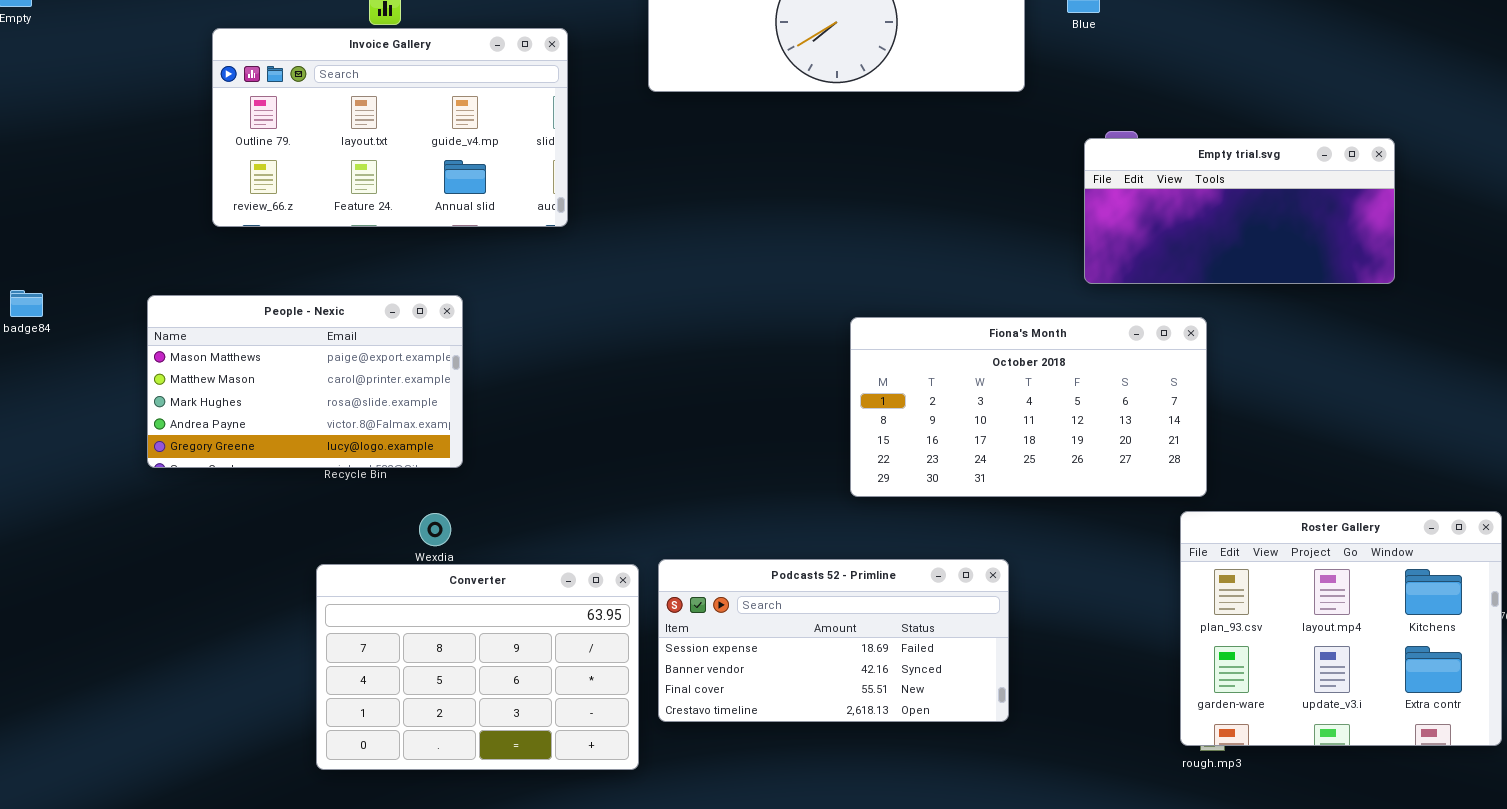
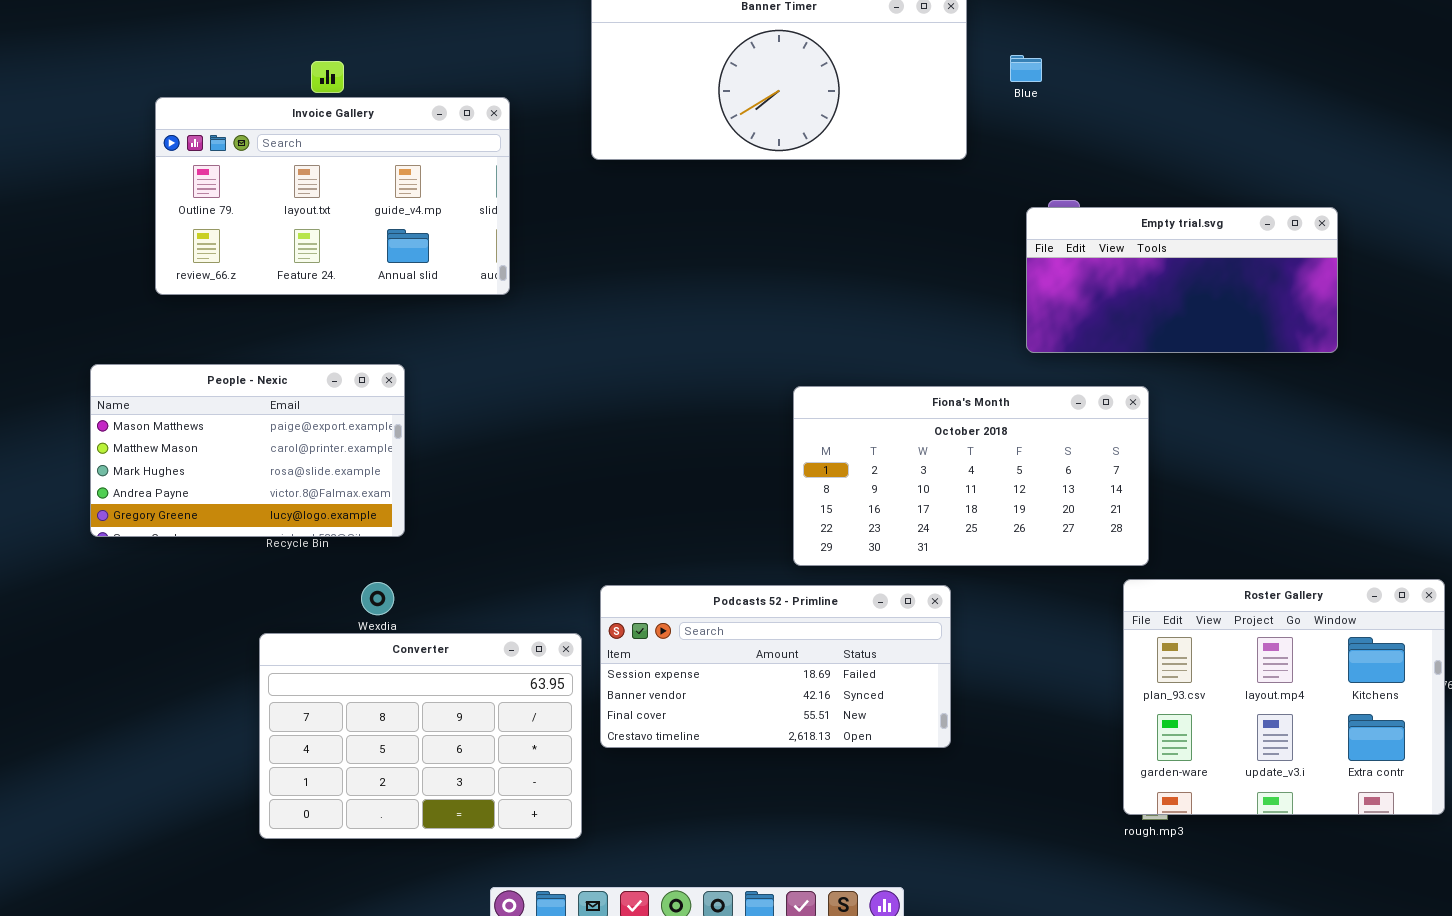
Podcasts 52 - Primline: [658,559,1009,722] -> [600,585,951,748], moved

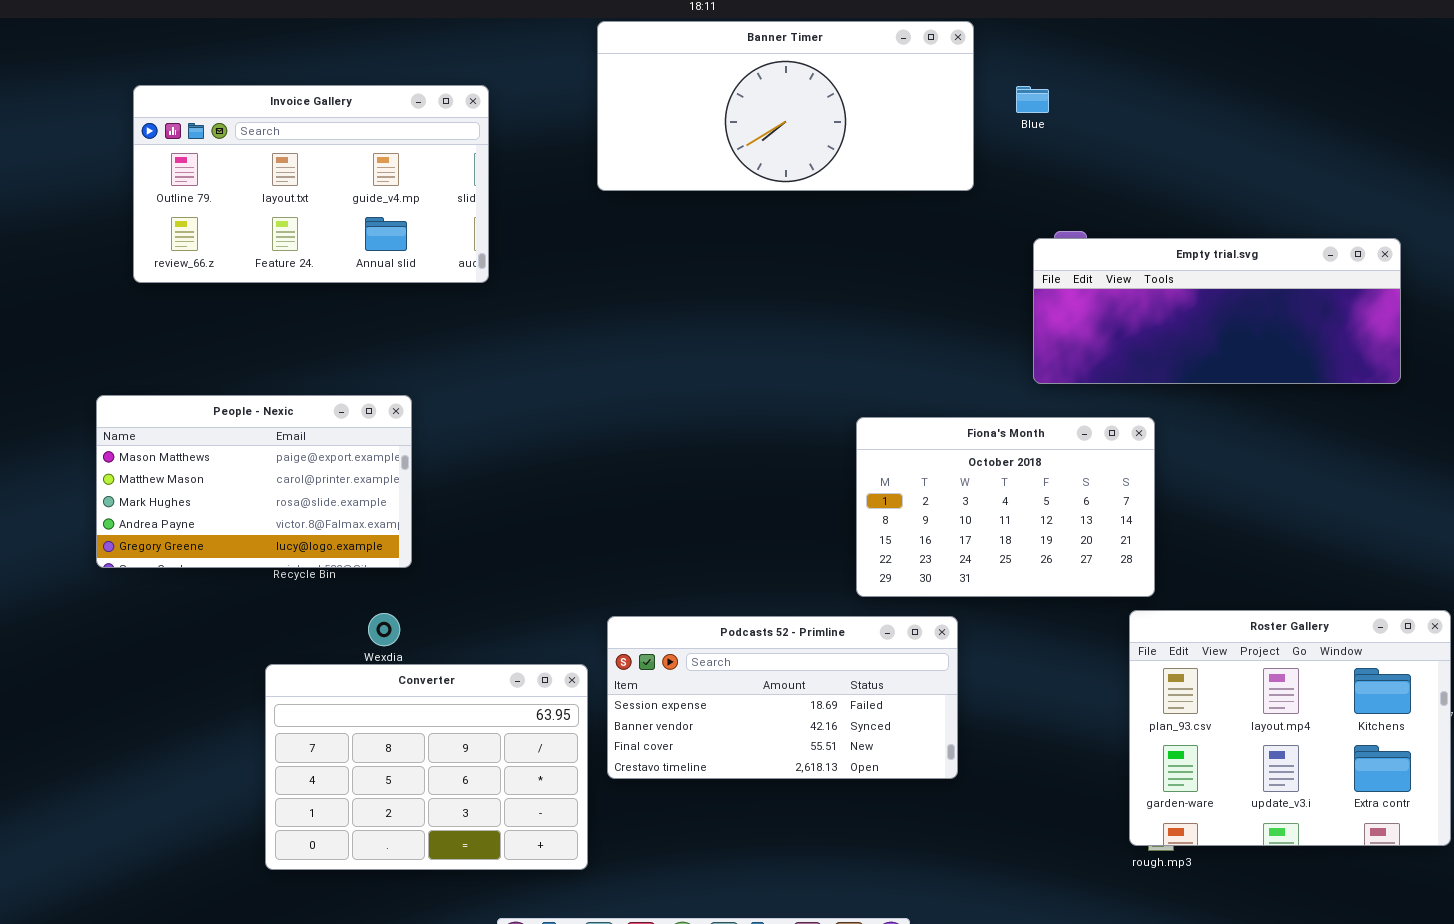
Invoice Gallery: [155,97,510,295] -> [133,85,489,283], moved
Empty trial.svg: [1026,207,1338,353] -> [1033,238,1401,384], resized
Fiona's Month: [793,386,1149,566] -> [856,417,1155,597], resized

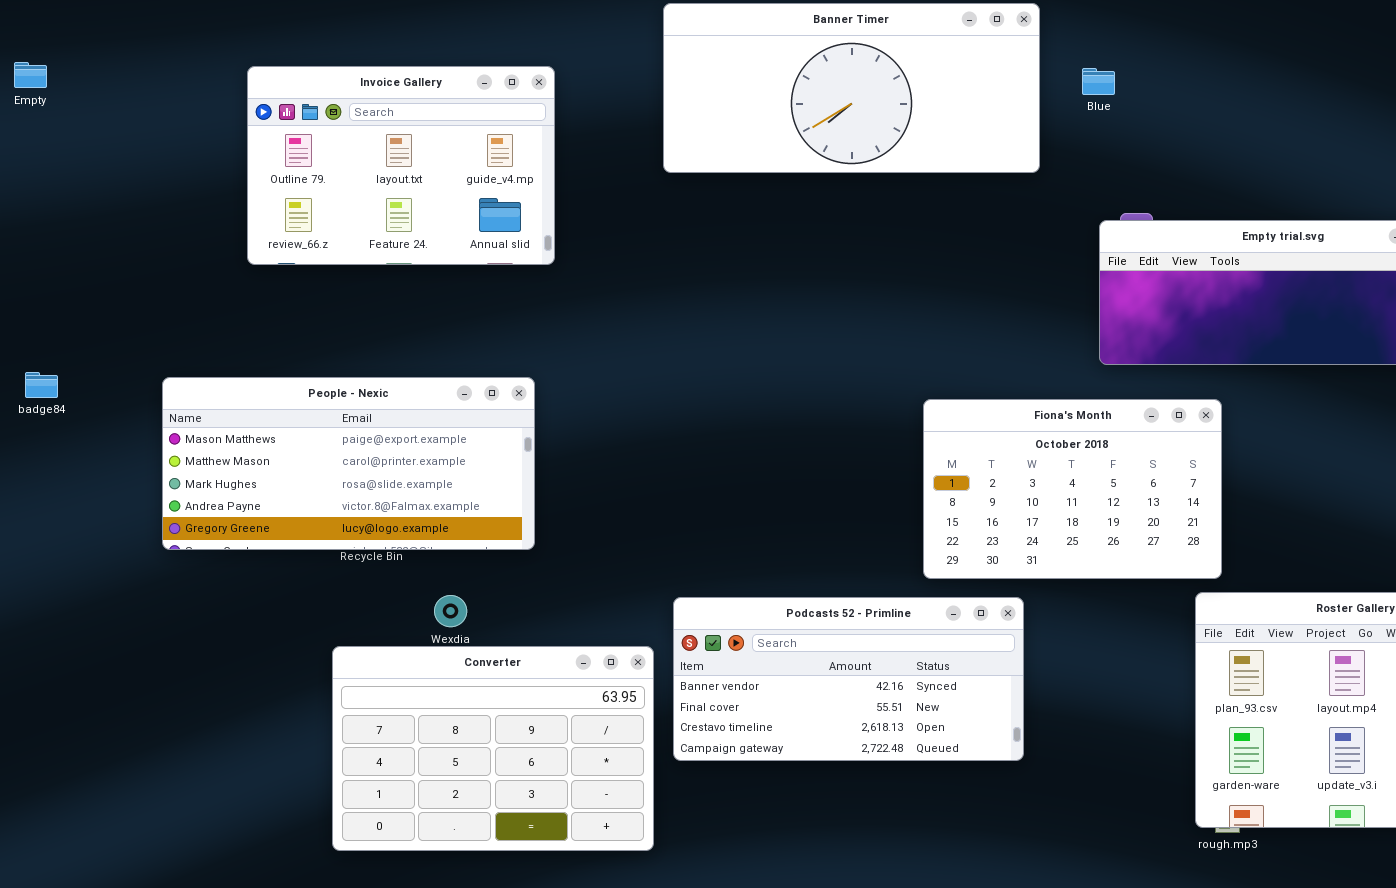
Invoice Gallery: [133,85,489,283] -> [247,66,555,265], resized
People - Nexic: [96,395,412,568] -> [162,377,535,550], resized
Podcasts 52 - Primline: [607,616,958,779] -> [673,597,1024,761], scrolled down 1 row

